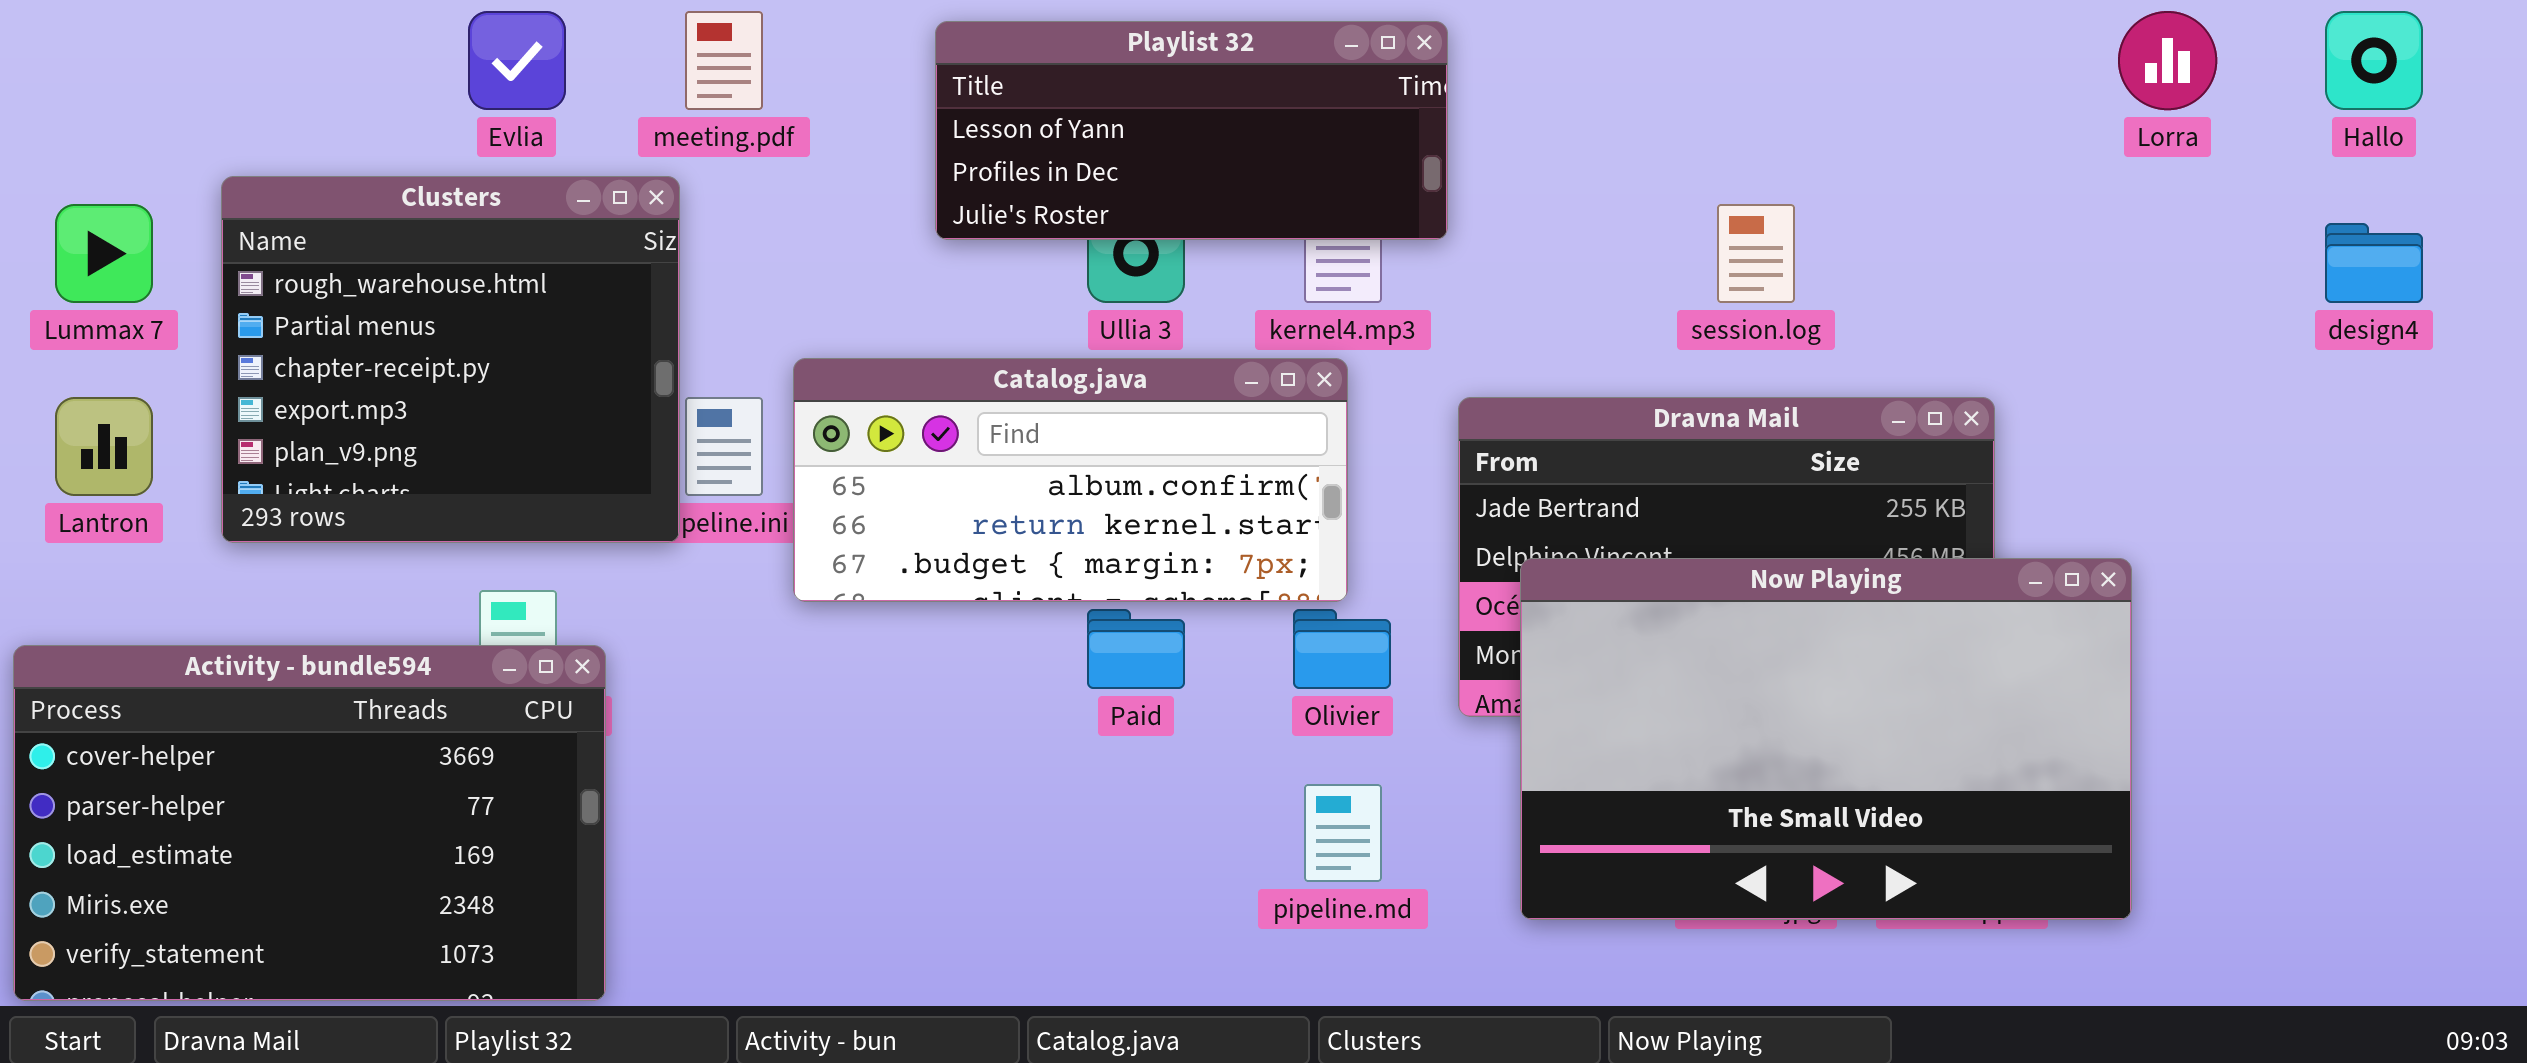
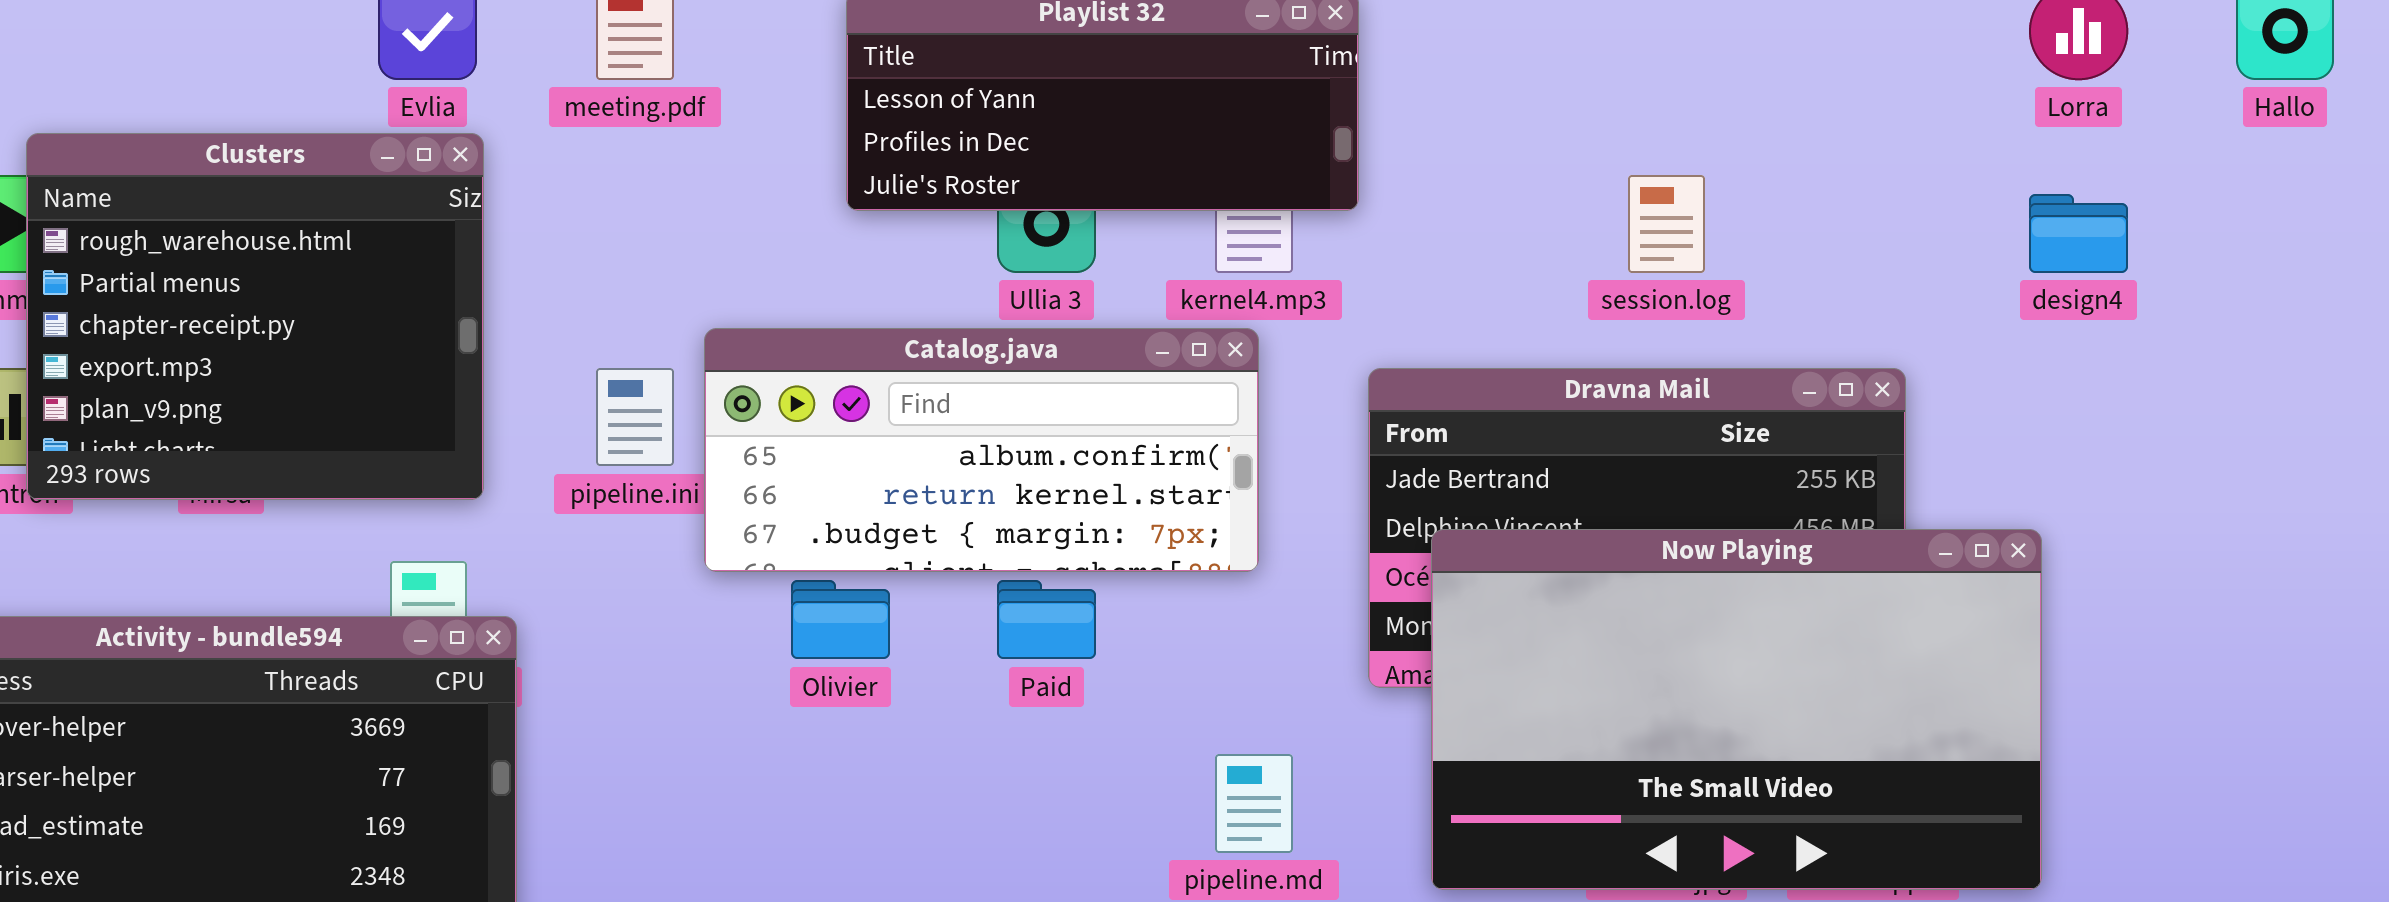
Clusters: [221,176,680,543] -> [26,133,484,500], moved
design4: [2325,223,2423,303] -> [2029,194,2128,273], moved
Olivier: [1293,609,1391,689] -> [791,580,890,659], moved

